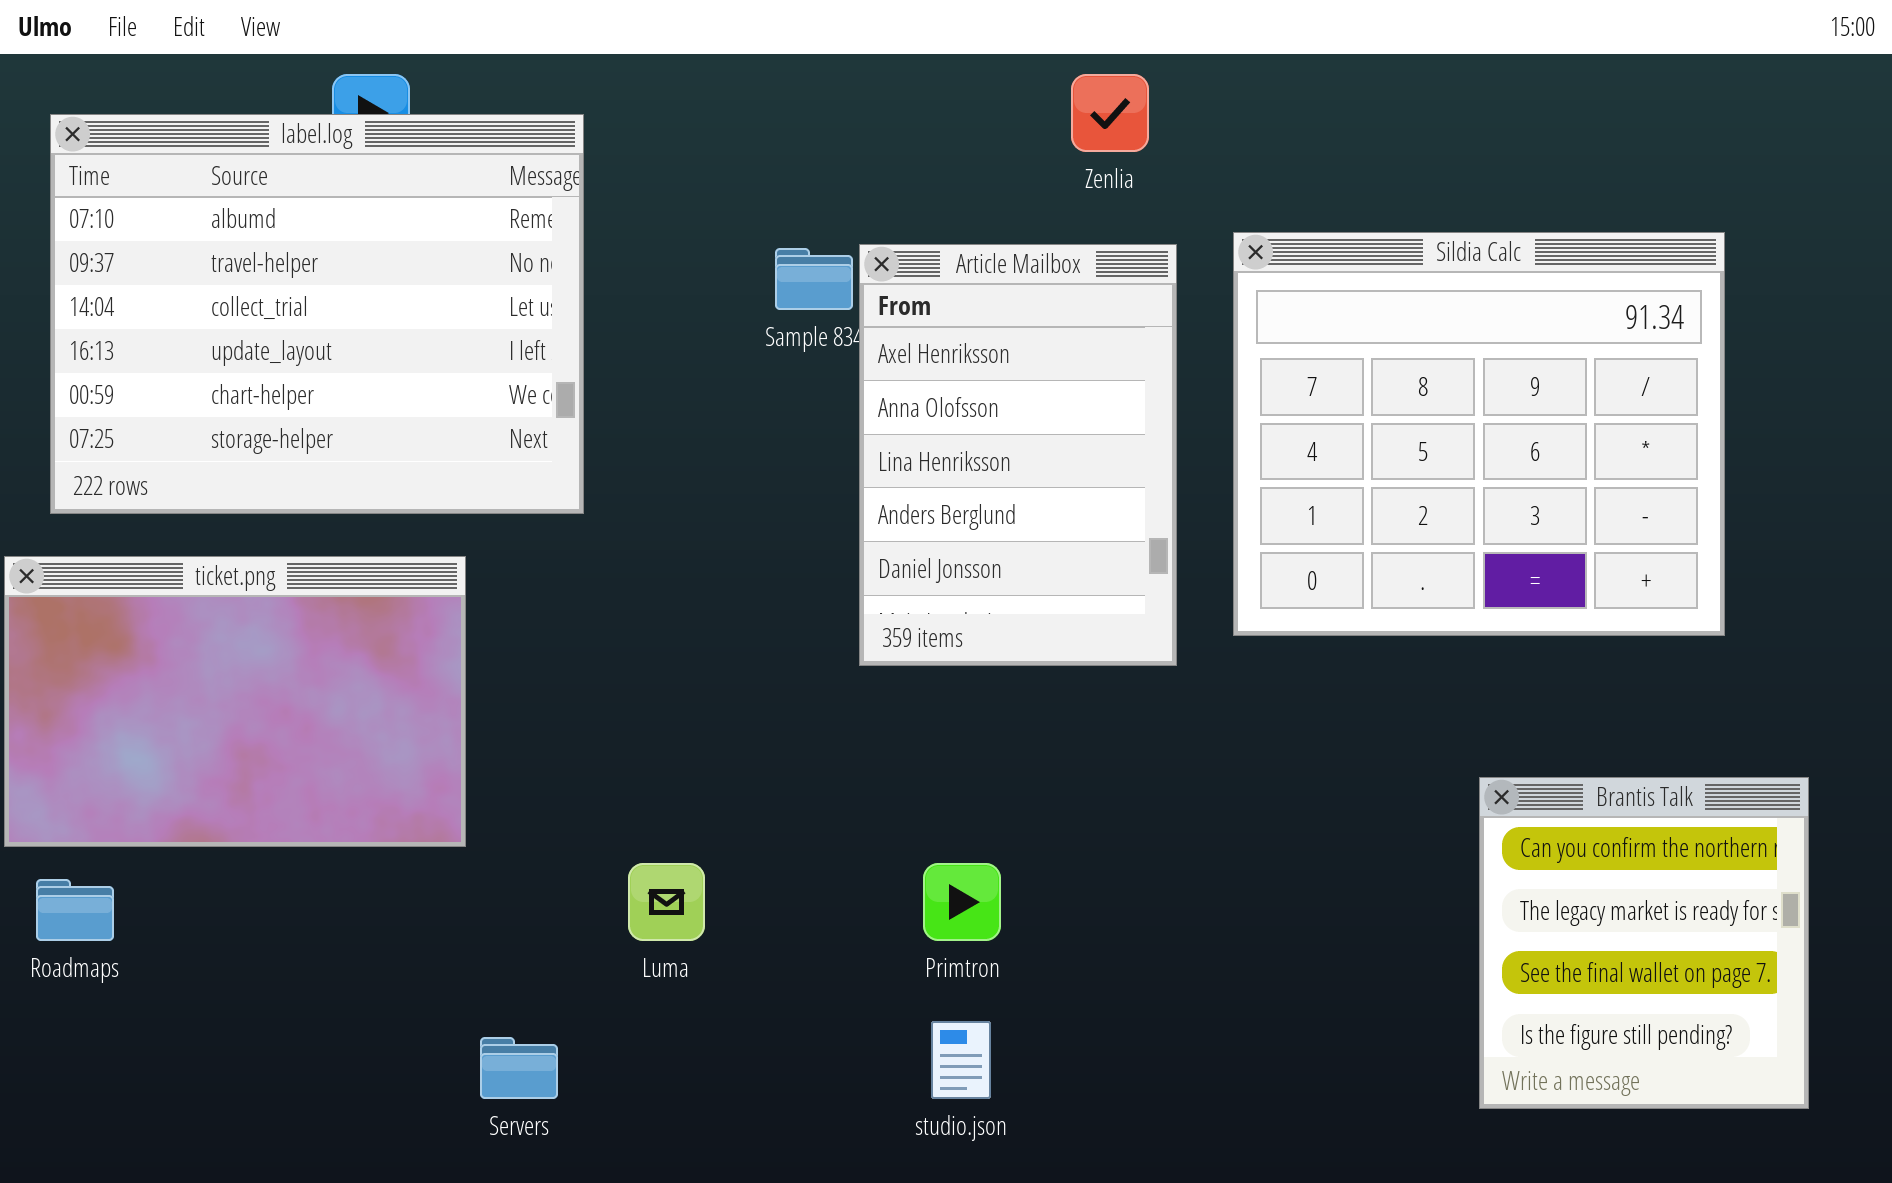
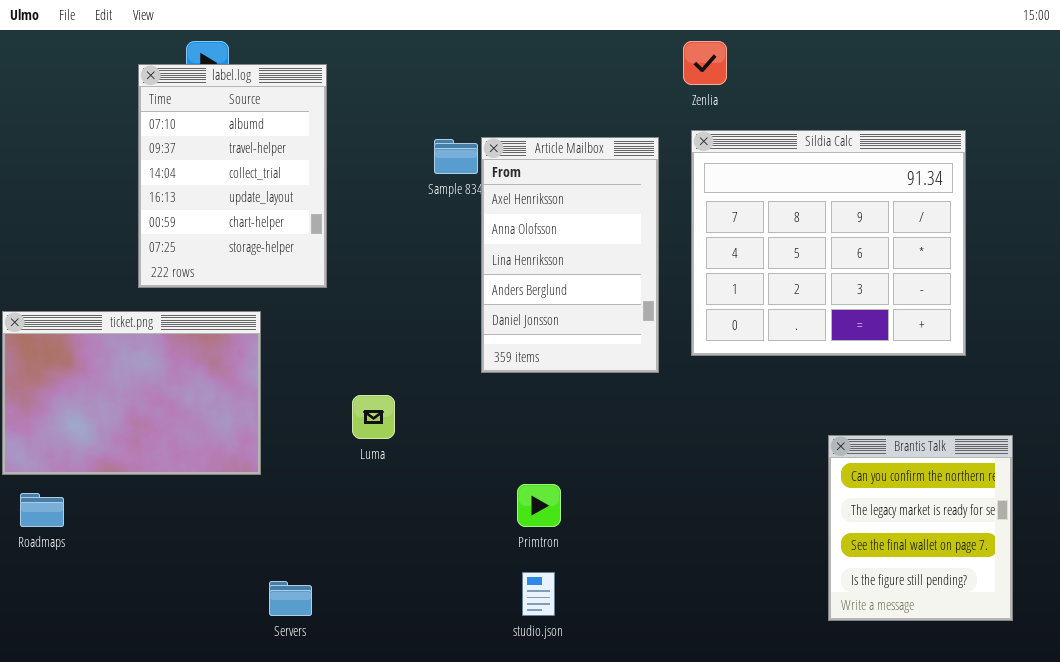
Zenlia: [1071,74,1149,152] -> [683,41,727,85], moved
label.log: [50,114,584,514] -> [138,64,327,288], resized
Luma: [628,863,705,941] -> [352,395,395,439], moved

